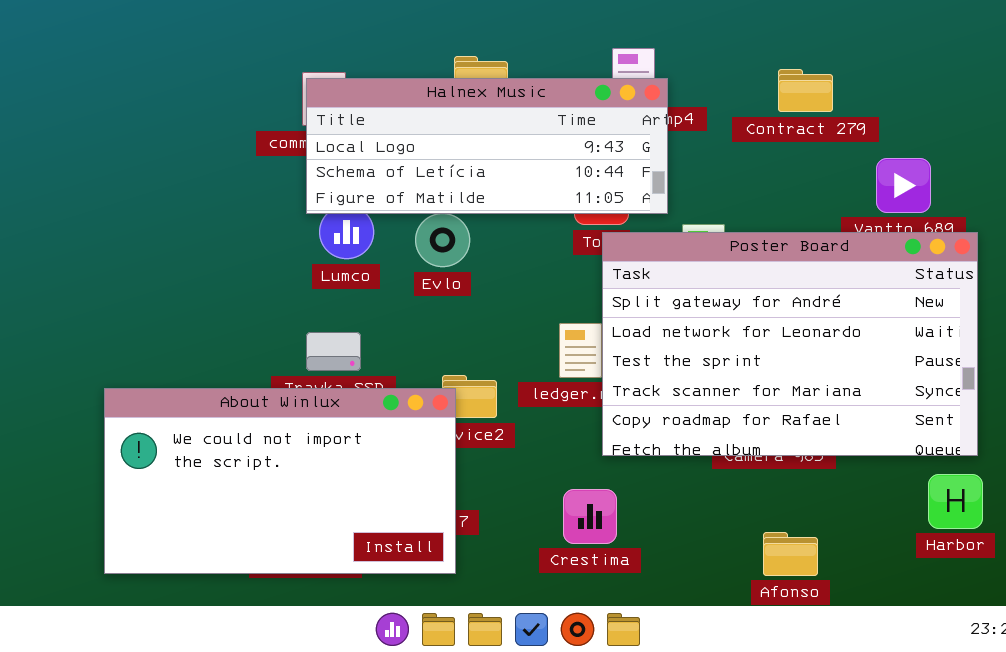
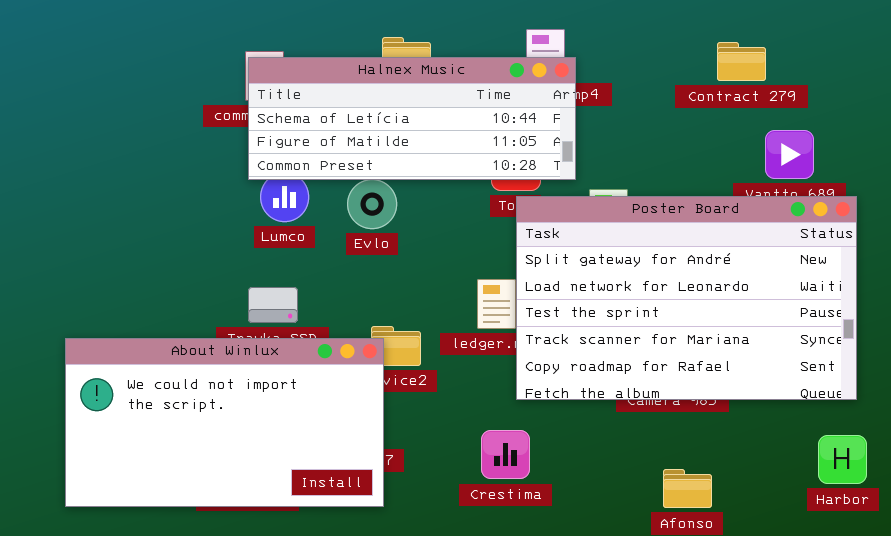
Contract 279: [778,69,833,112] -> [717,42,766,81], moved
Halnex Music: [306,78,668,214] -> [248,57,576,180], scrolled down 1 row
Harbor: [928,474,983,529] -> [818,435,867,484], moved

